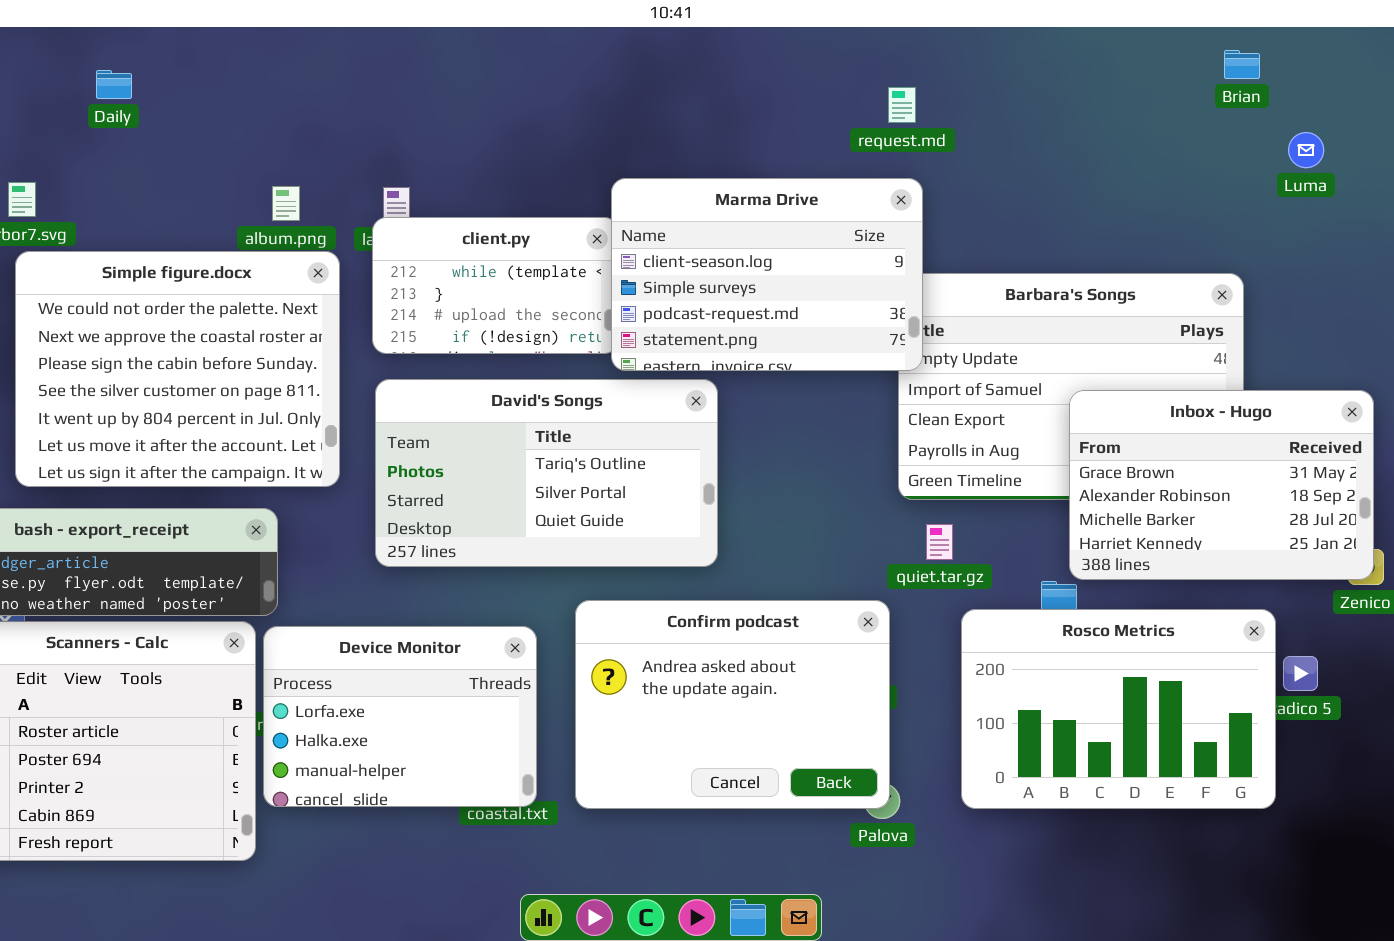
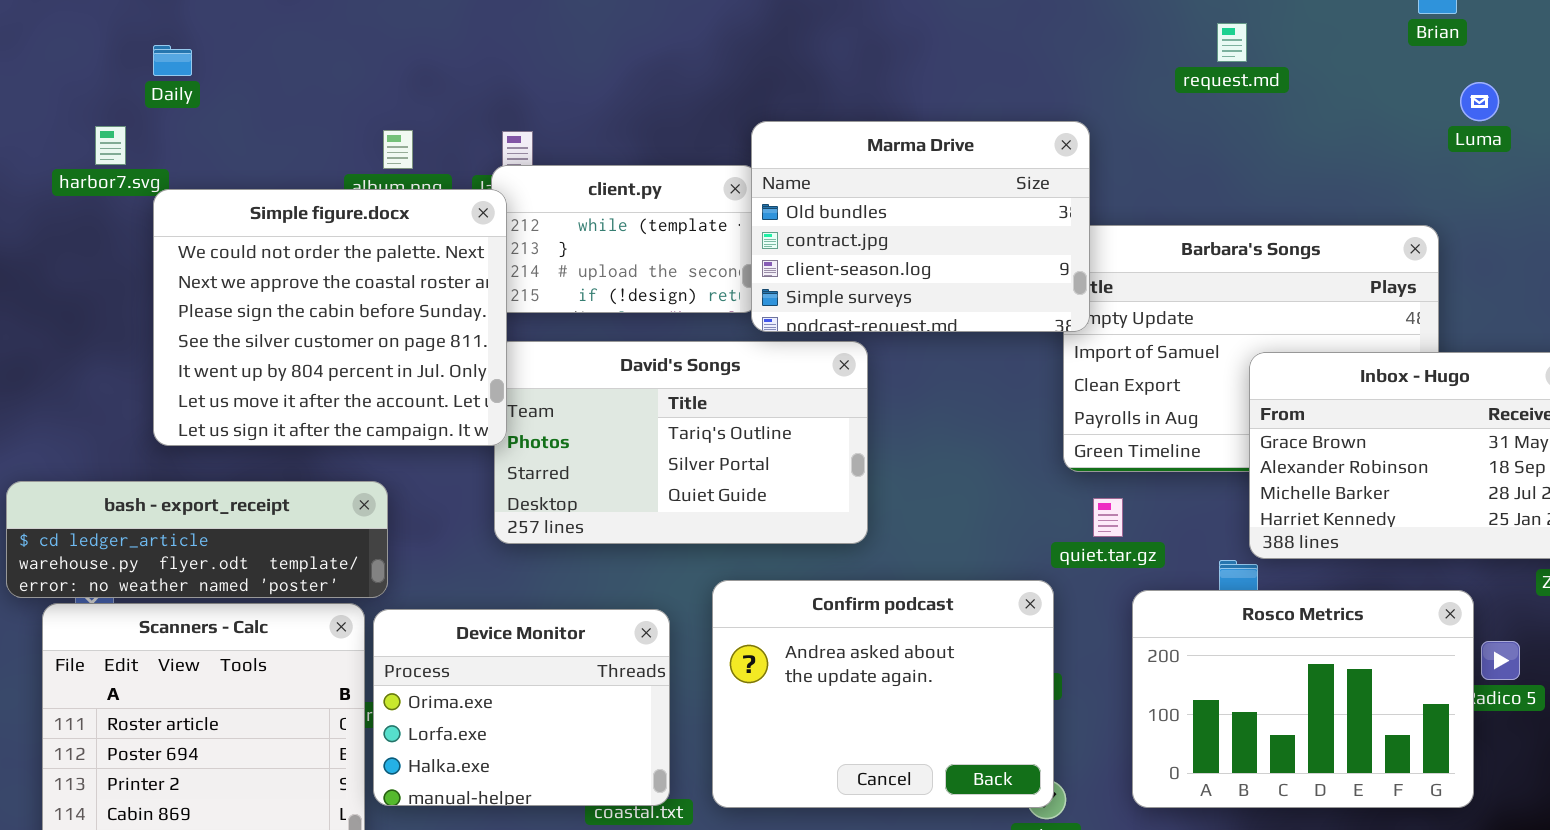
Daily: [96,70,132,99] -> [153,45,192,76], moved
request.md: [888,87,916,123] -> [1217,23,1247,62], moved
Luma: [1288,132,1324,168] -> [1460,82,1499,121], moved
Marma Drive: [611,178,923,371] -> [751,121,1090,332], scrolled up 2 rows
Simple figure.docx: [15,251,340,487] -> [153,189,507,446], moved
Device Monitor: [263,626,537,807] -> [373,609,670,806], scrolled up 1 row

